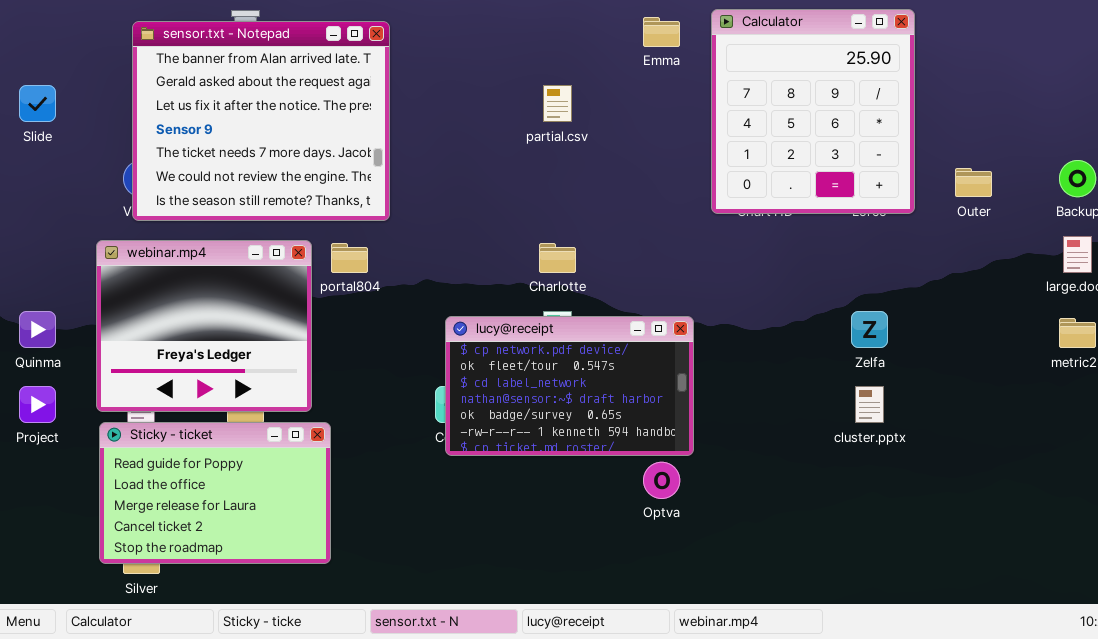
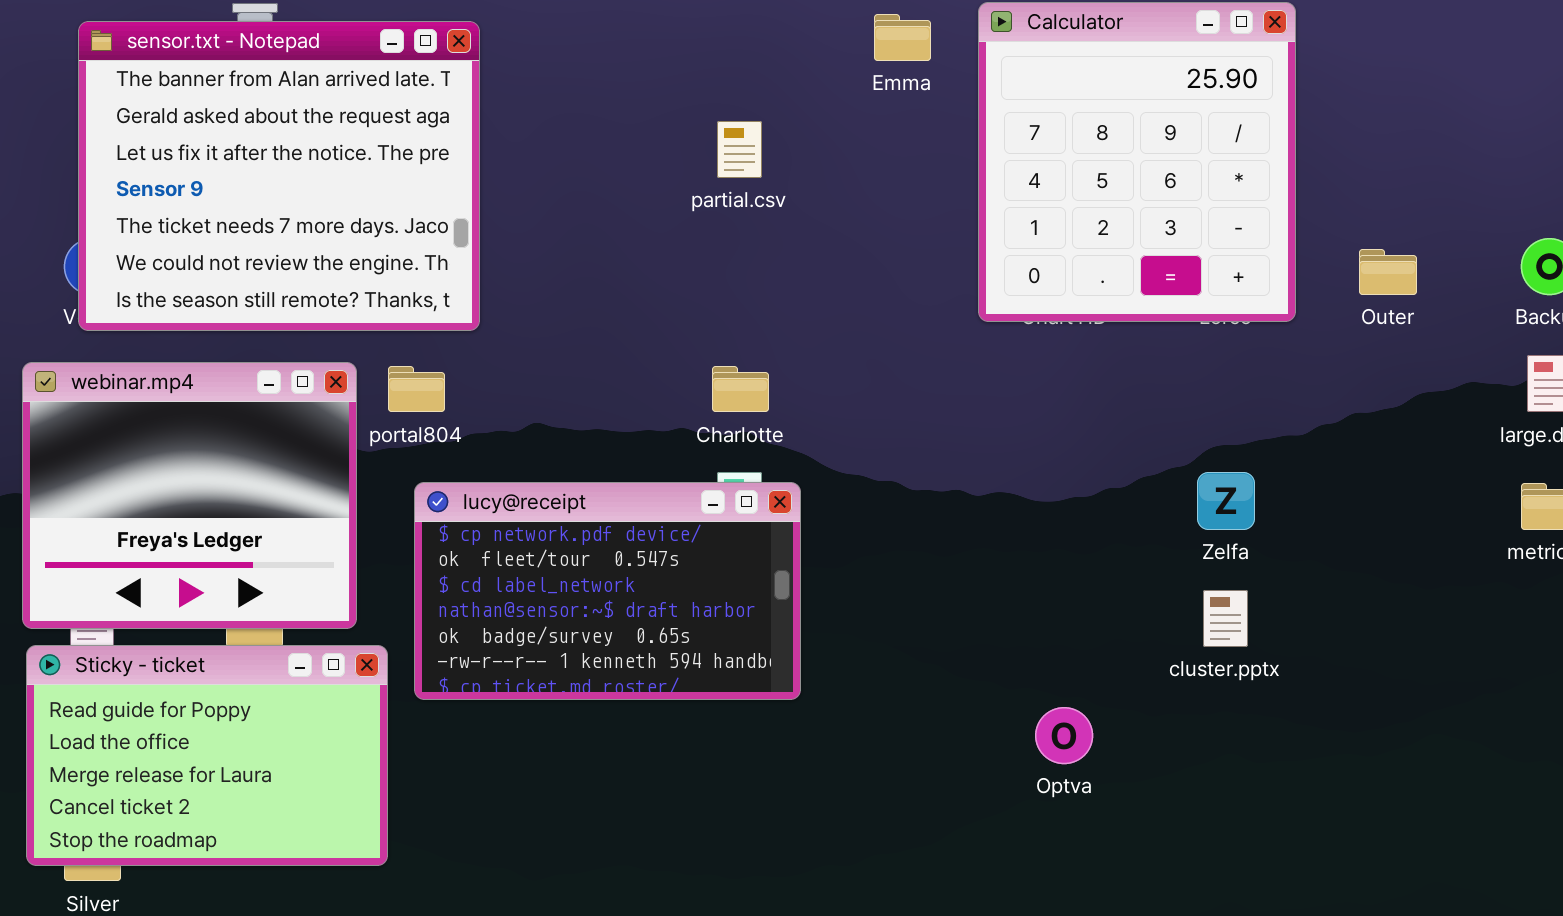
lucy@receipt: [445,316,694,456] -> [414,482,801,700], moved
Optva: [643,462,680,499] -> [1035,707,1093,764], moved

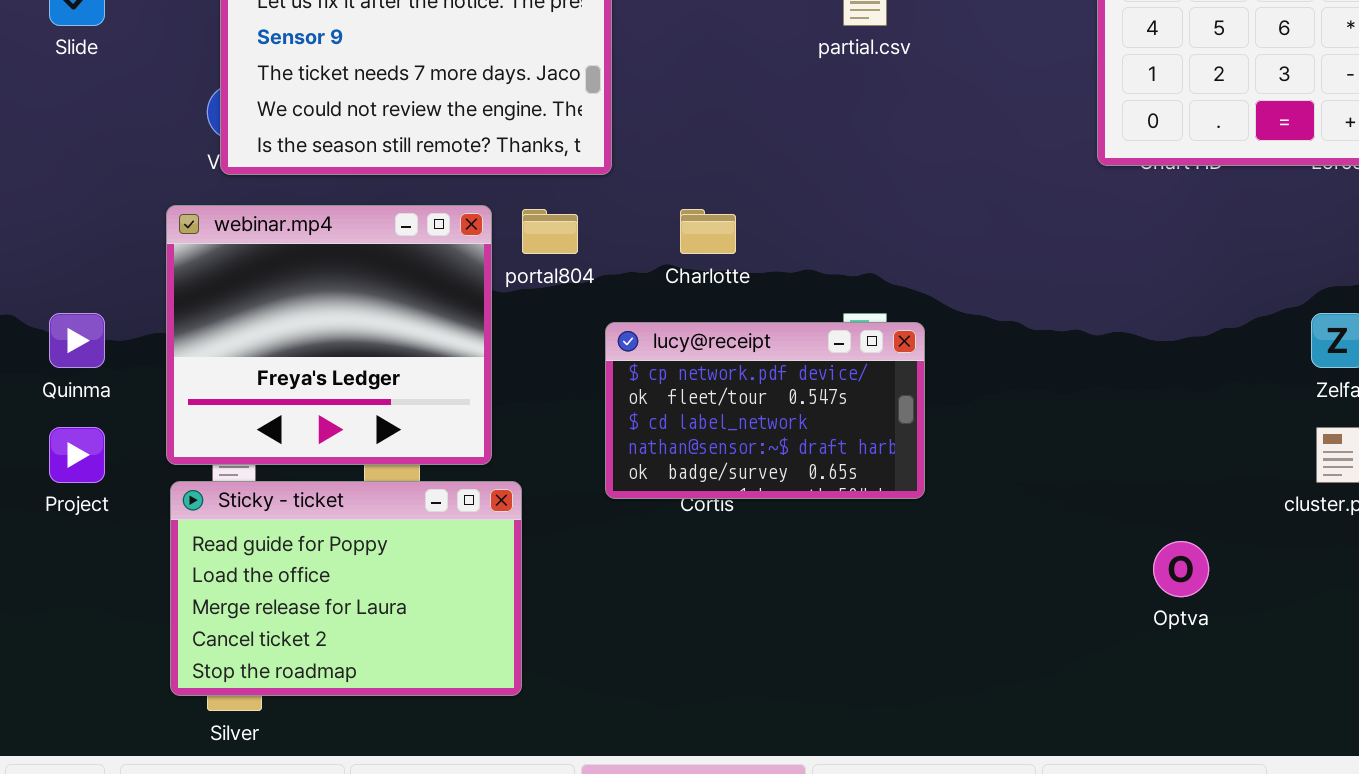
Charlotte: [712,366,769,412] -> [680,209,736,254], moved
lucy@receipt: [414,482,801,700] -> [605,322,925,499], resized

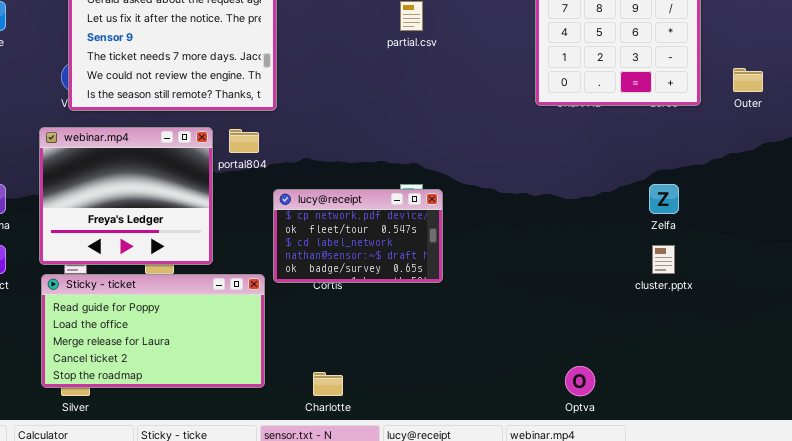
Charlotte: [680,209,736,254] -> [313,372,343,396], moved
Sticky - ticket: [170,481,522,696] -> [41,274,265,388], resized
Optva: [1153,541,1209,597] -> [565,366,595,396], moved

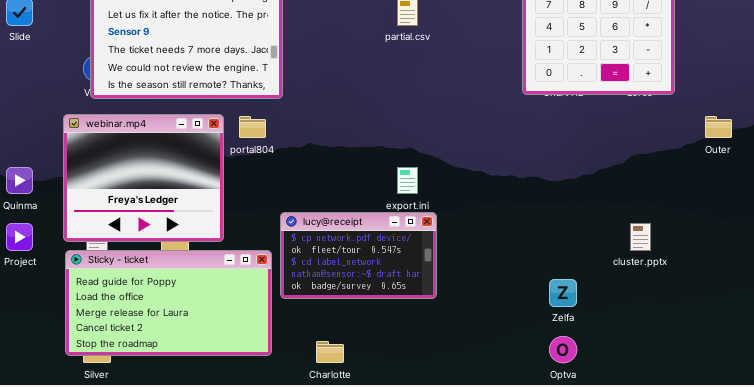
Outer: [733,68,763,92] -> [705,116,732,138], moved
Zelfa: [649,184,679,214] -> [549,279,577,307], moved
lucy@receipt: [273,189,443,283] -> [280,212,437,299], moved

